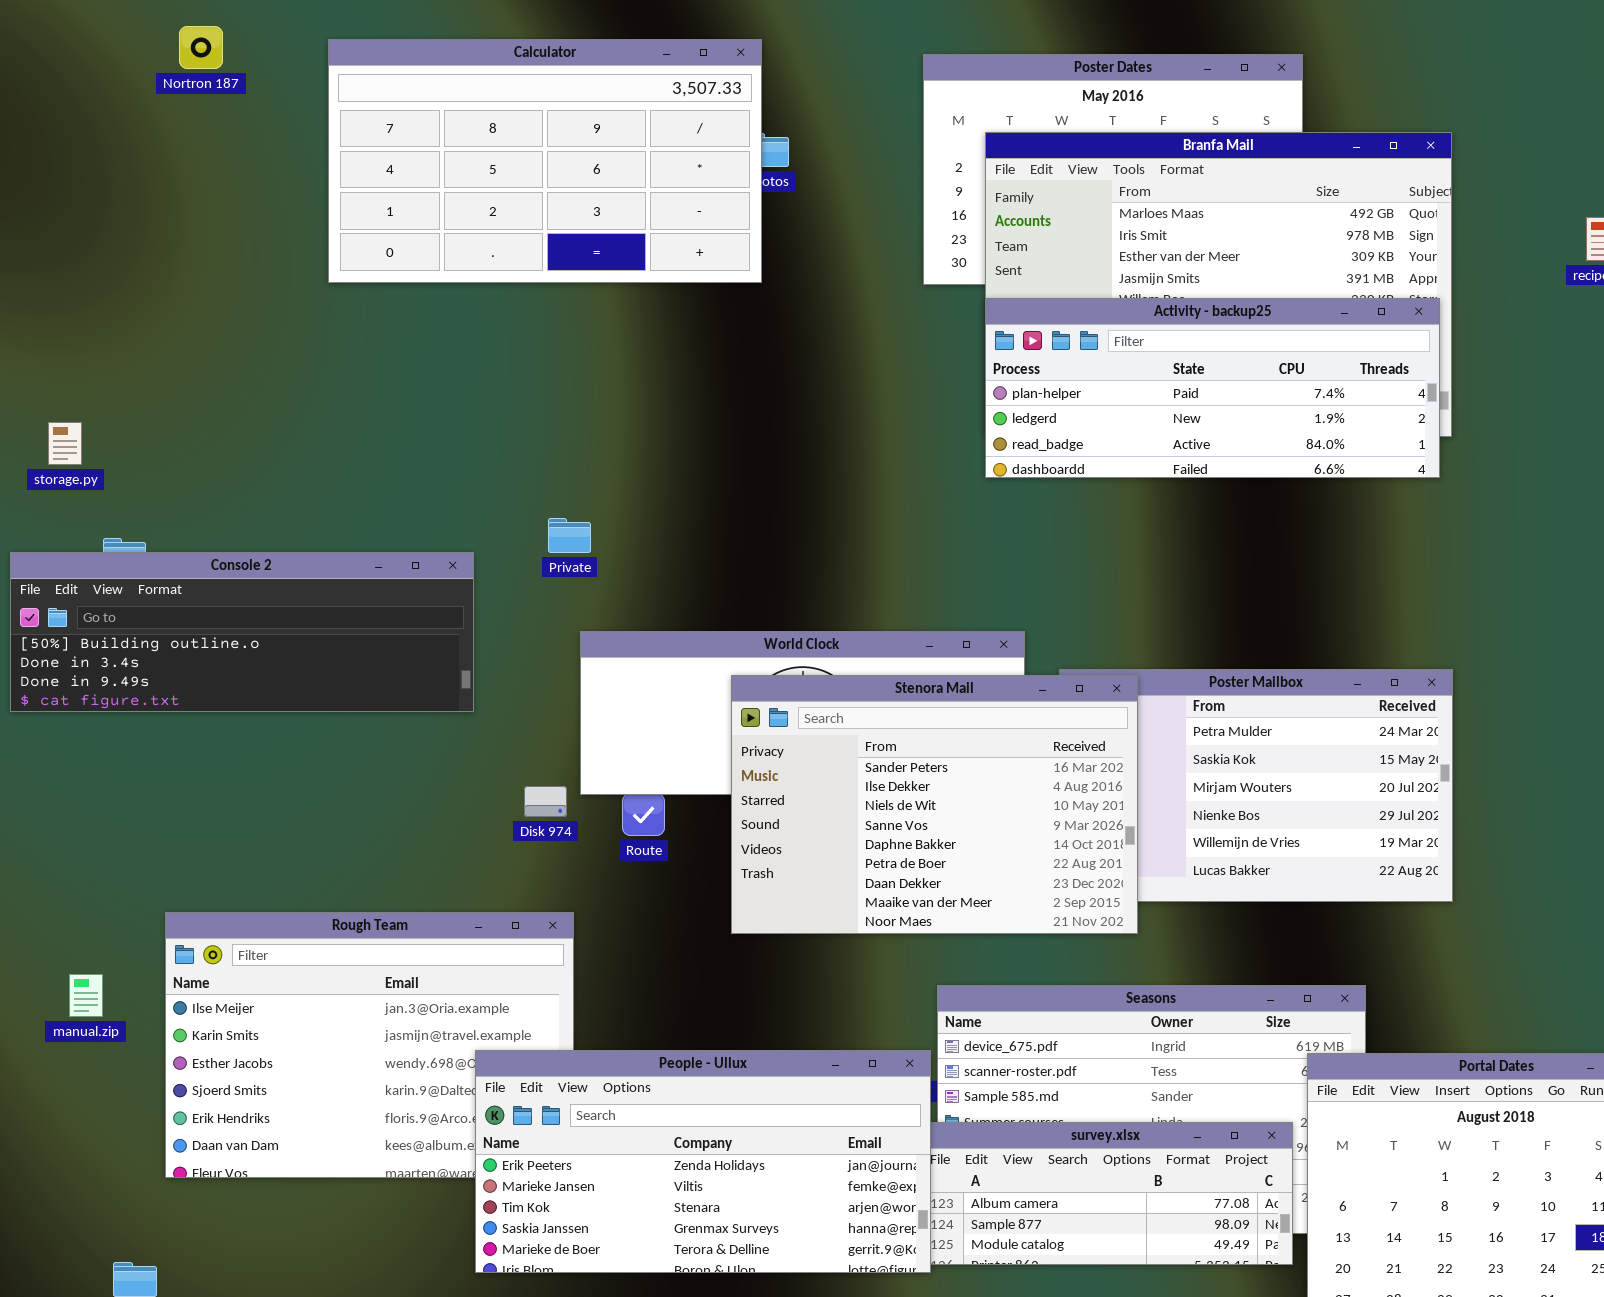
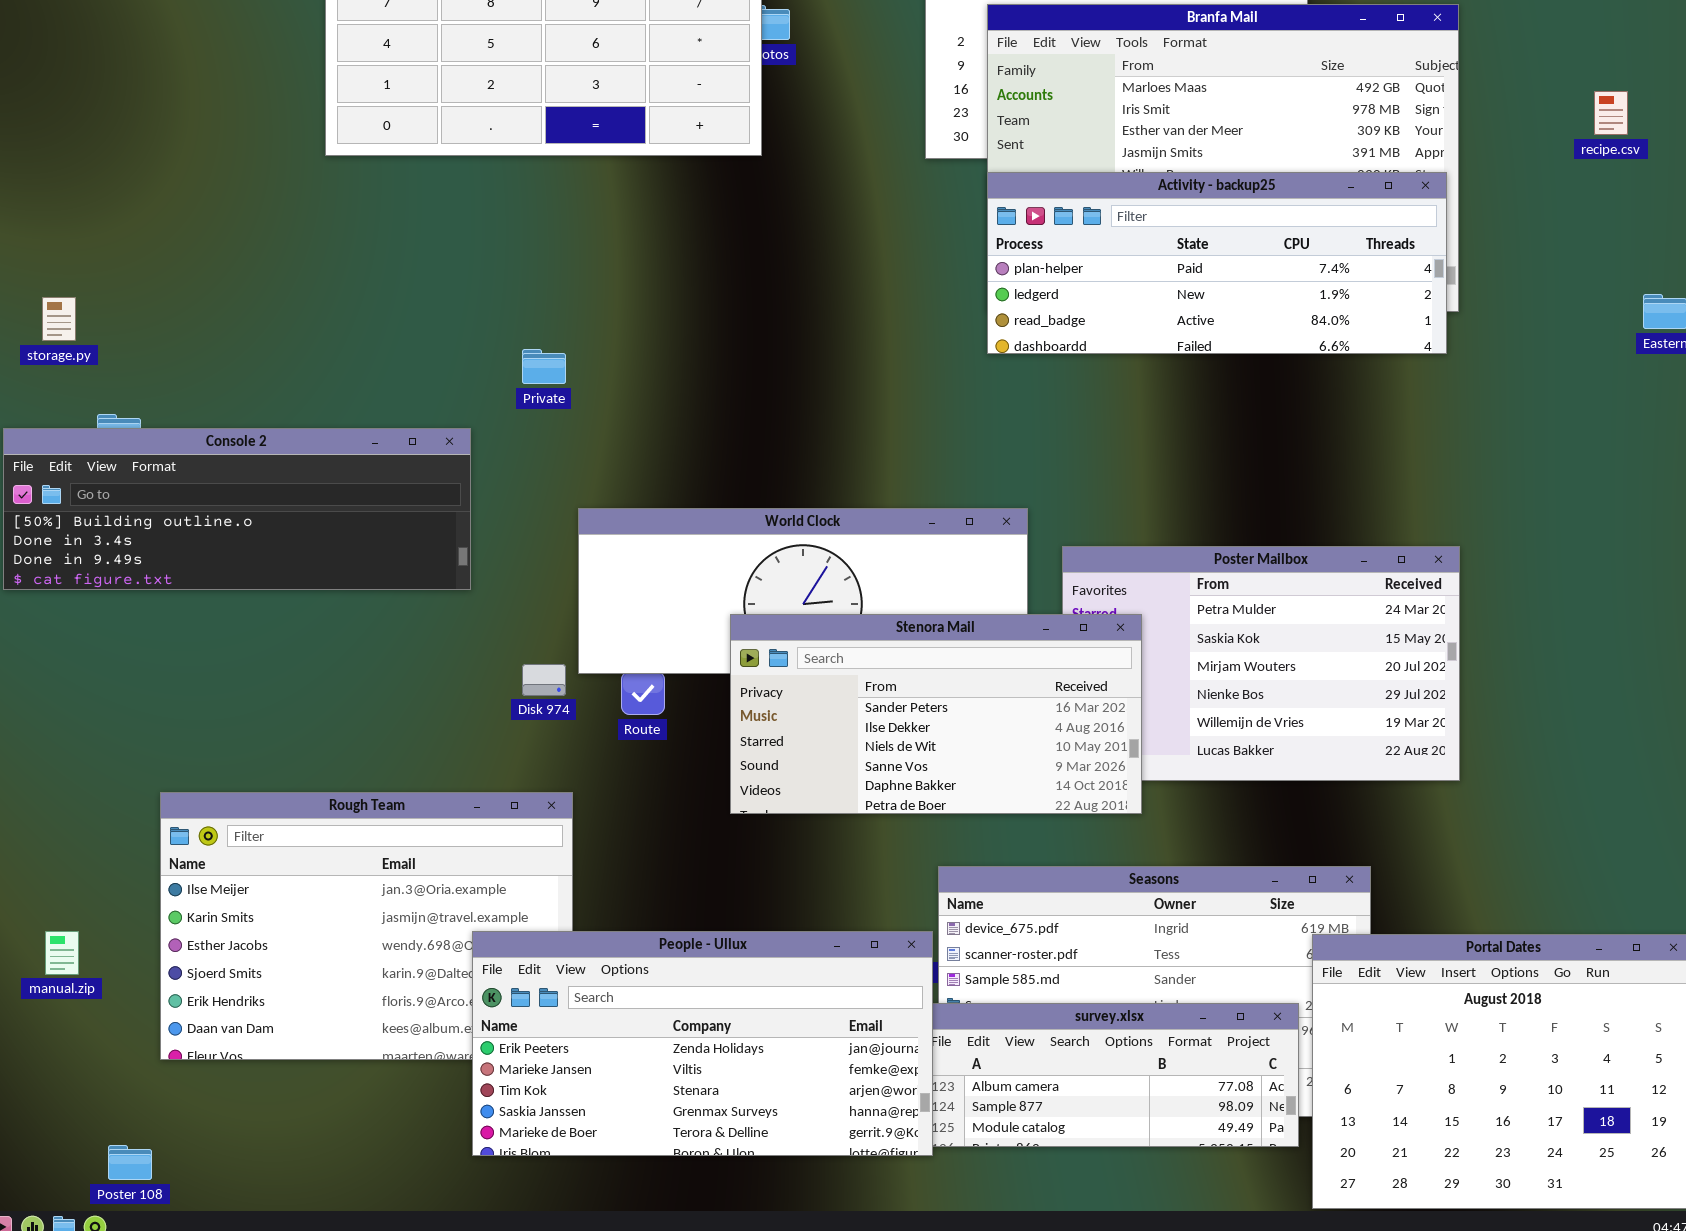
Private: [548,518,591,553] -> [522,349,566,384], moved
Stenora Mail: [731,675,1138,934] -> [730,614,1142,814], resized
manual.zip: [69,974,103,1017] -> [45,931,79,975], moved

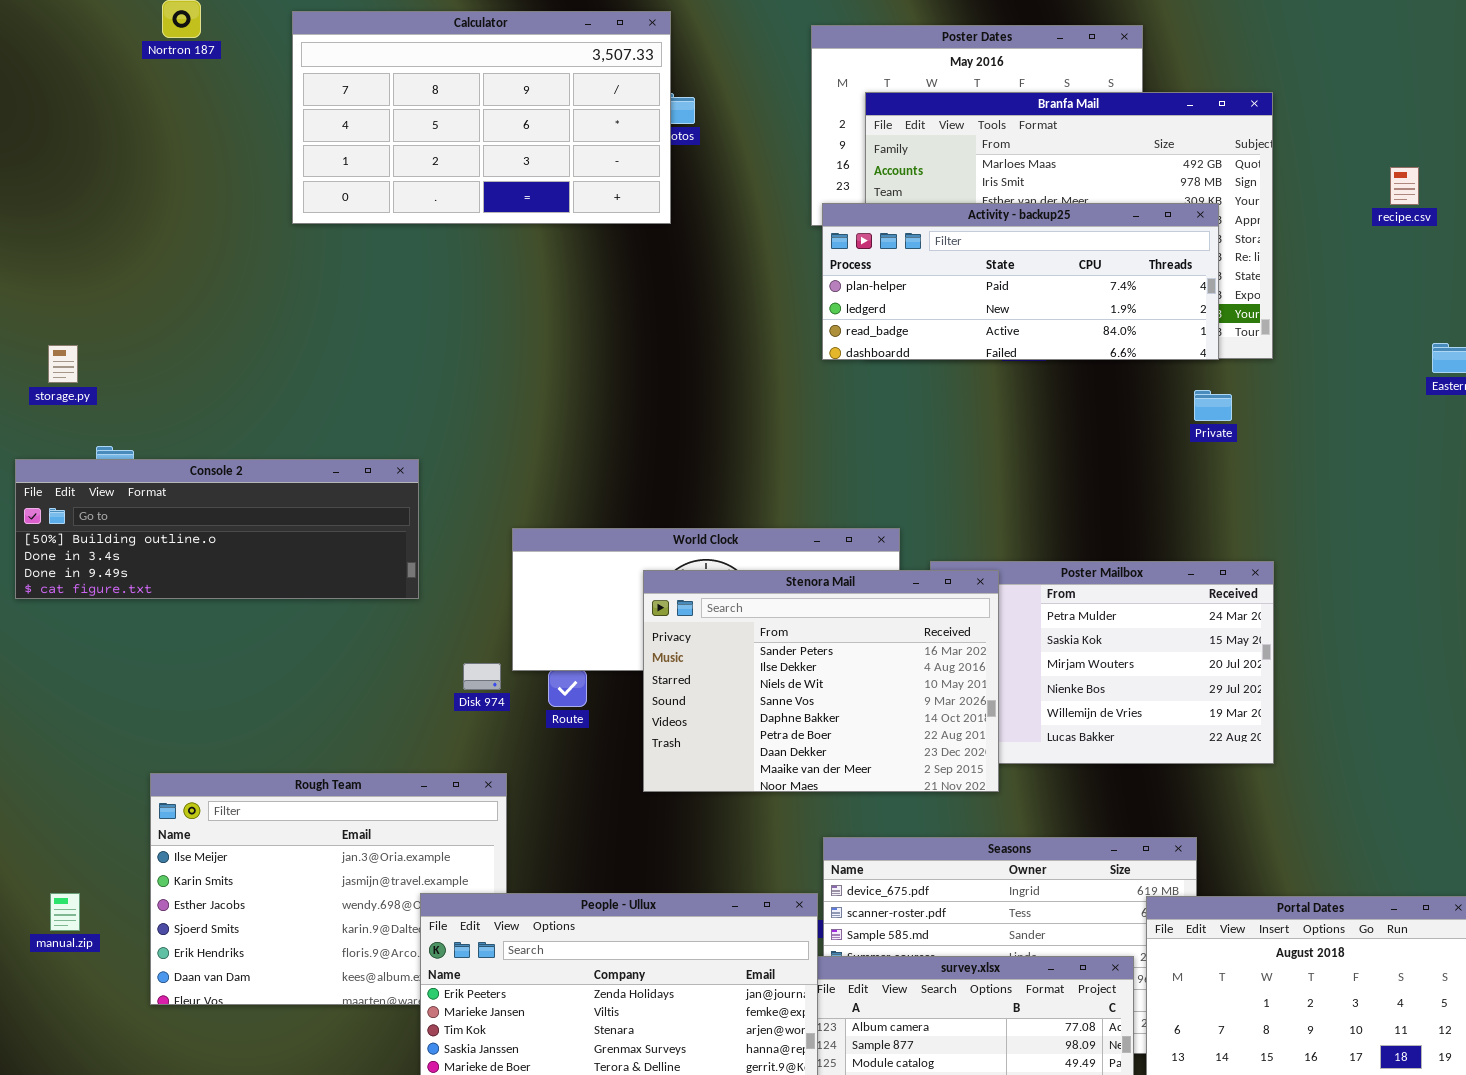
Activity - backup25: [987,172,1447,354] -> [822,203,1219,360], moved
Private: [522,349,566,384] -> [1194,390,1232,421], moved
Stenora Mail: [730,614,1142,814] -> [643,570,999,792], resized

